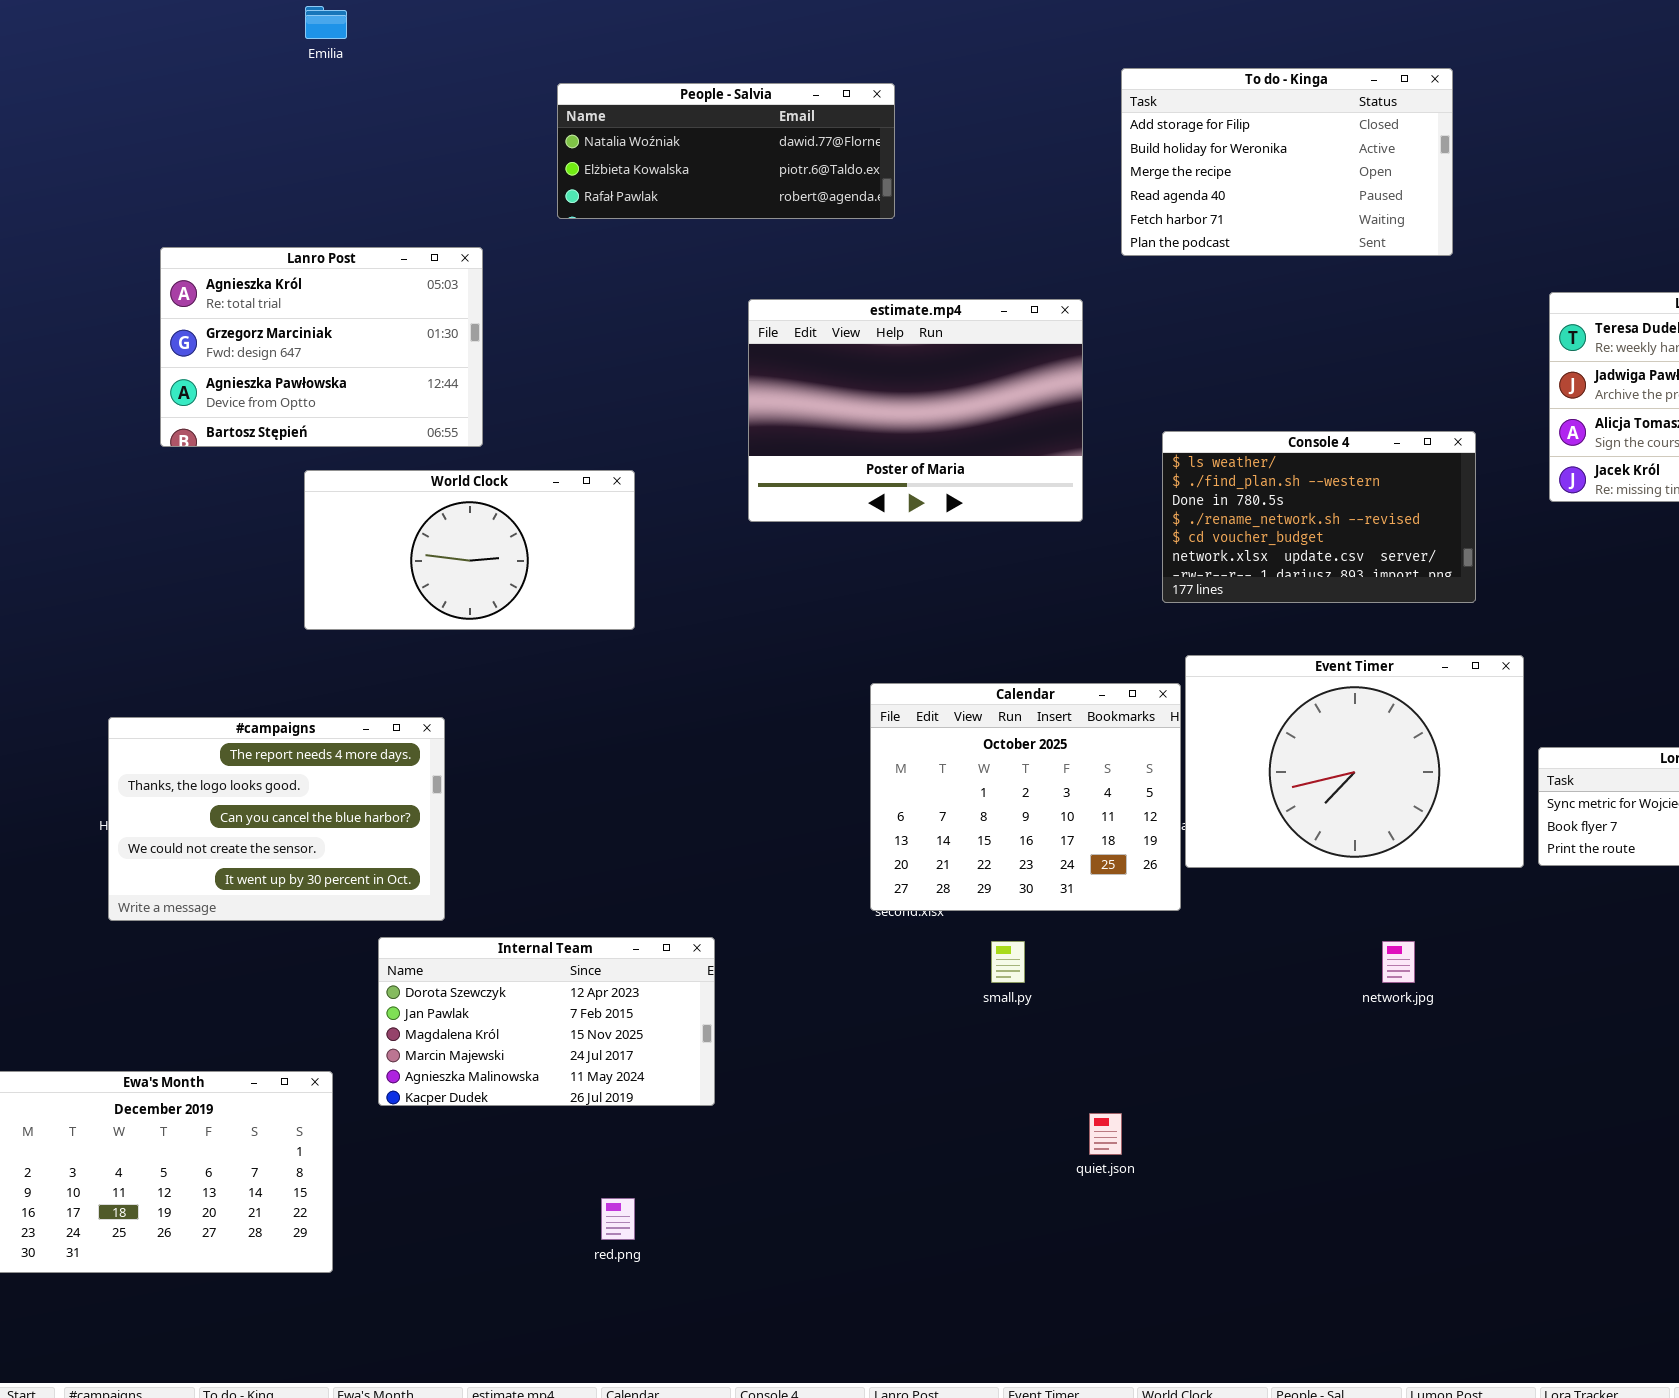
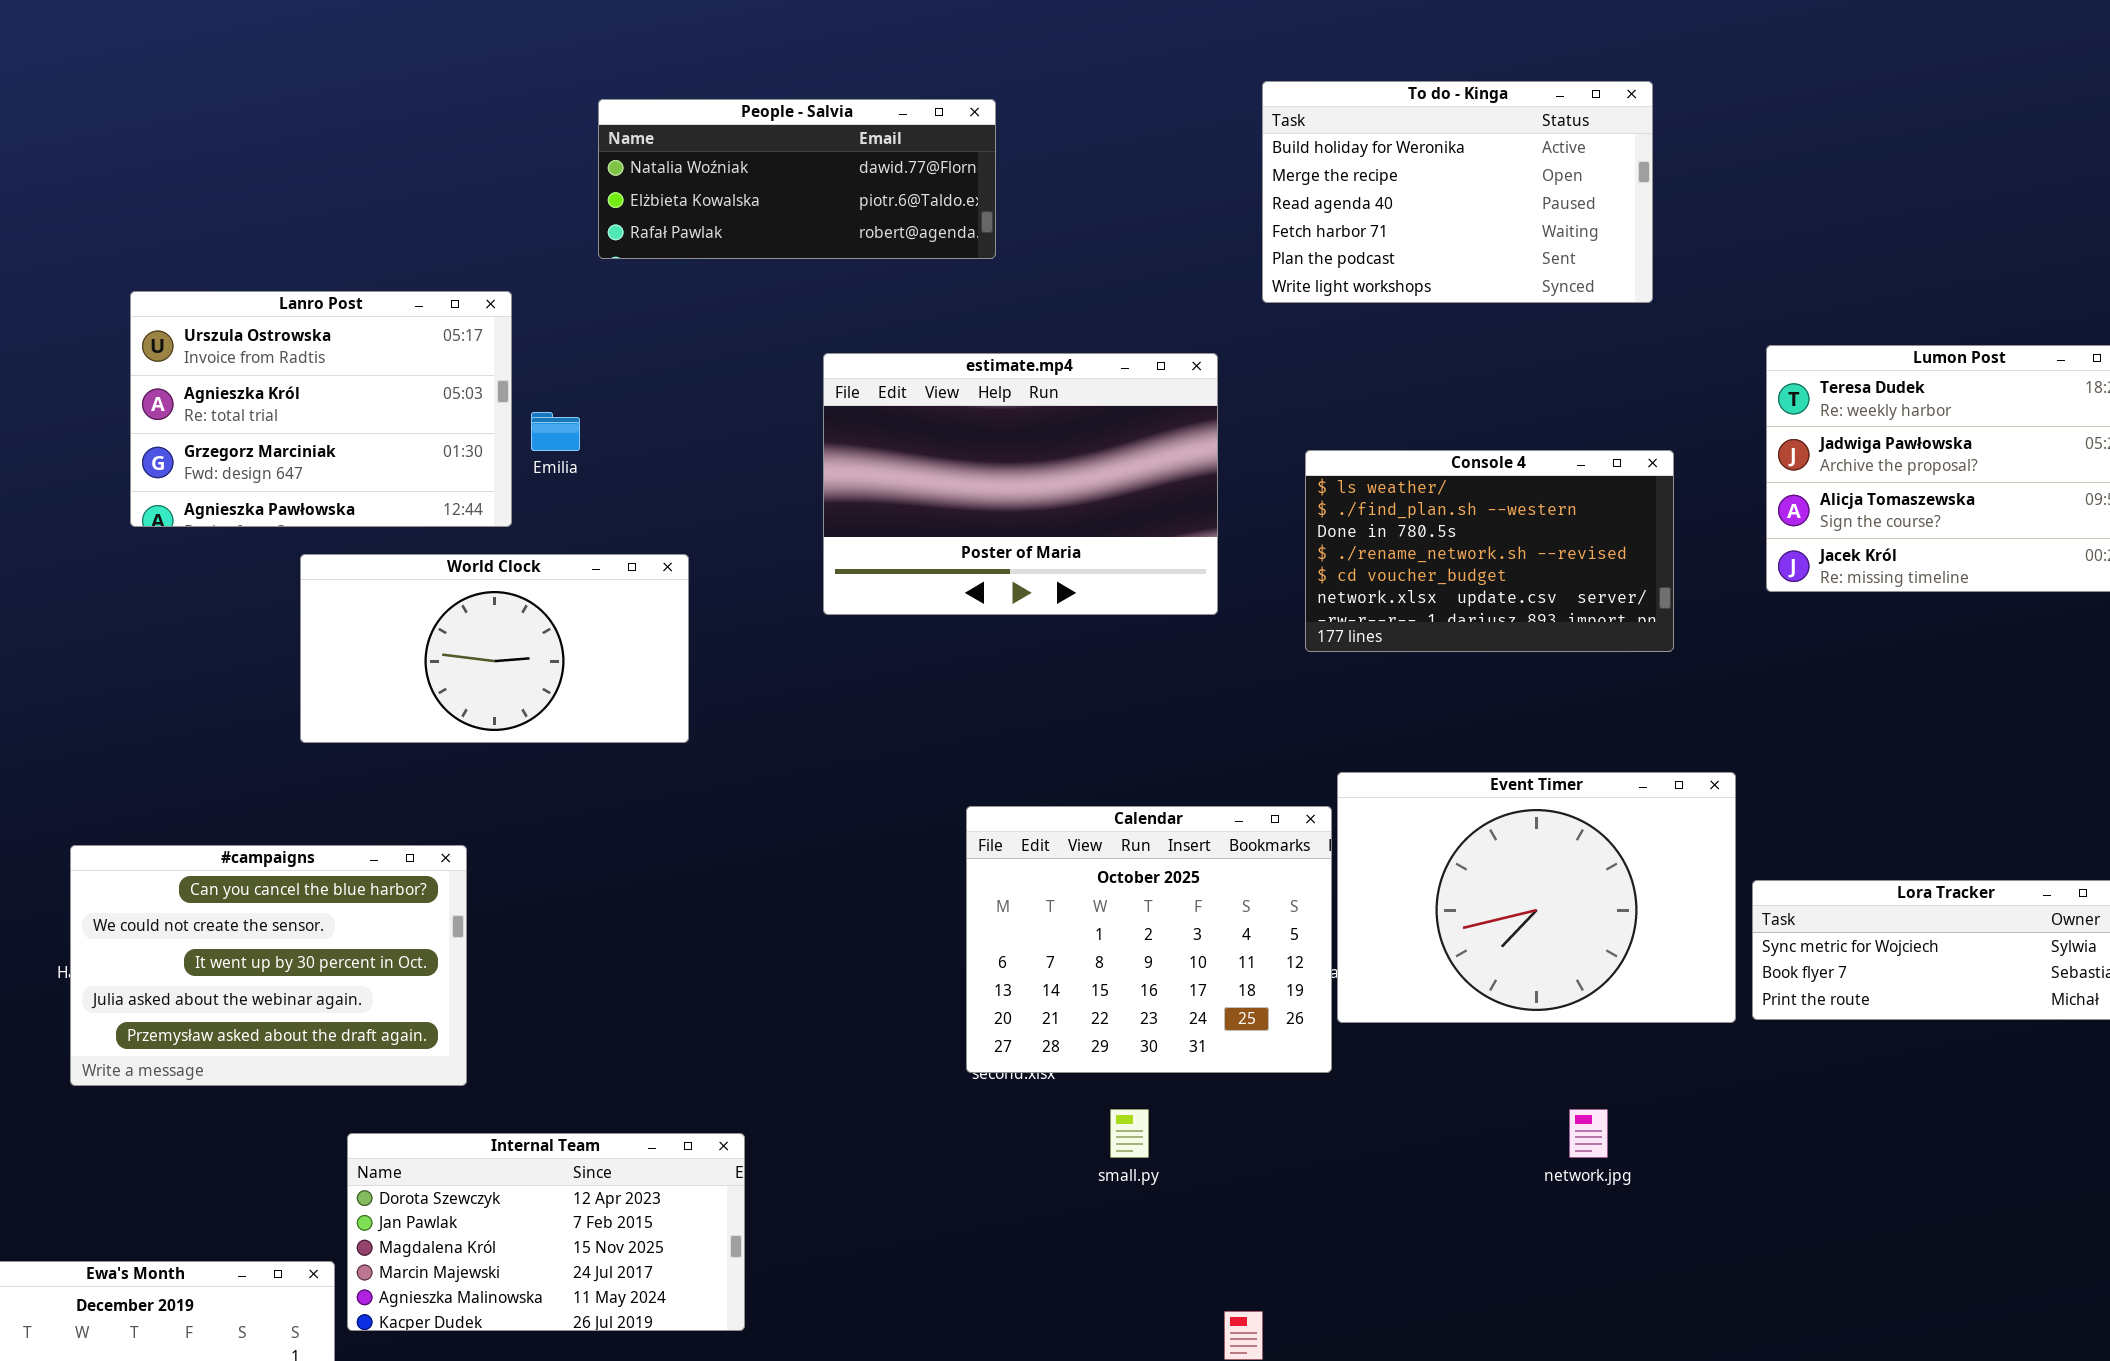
Emilia: [305,6,347,39] -> [531,412,580,451], moved
To do - Kinga: [1121,68,1453,256] -> [1262,81,1653,303], scrolled down 1 row
Lanro Post: [160,247,483,447] -> [130,291,512,527], scrolled up 1 row
Console 4: [1162,431,1476,603] -> [1305,450,1674,652], moved
#campaigns: [108,717,445,921] -> [70,845,467,1086], scrolled down 2 rows
Internal Team: [378,937,715,1106] -> [347,1133,745,1331], moved

